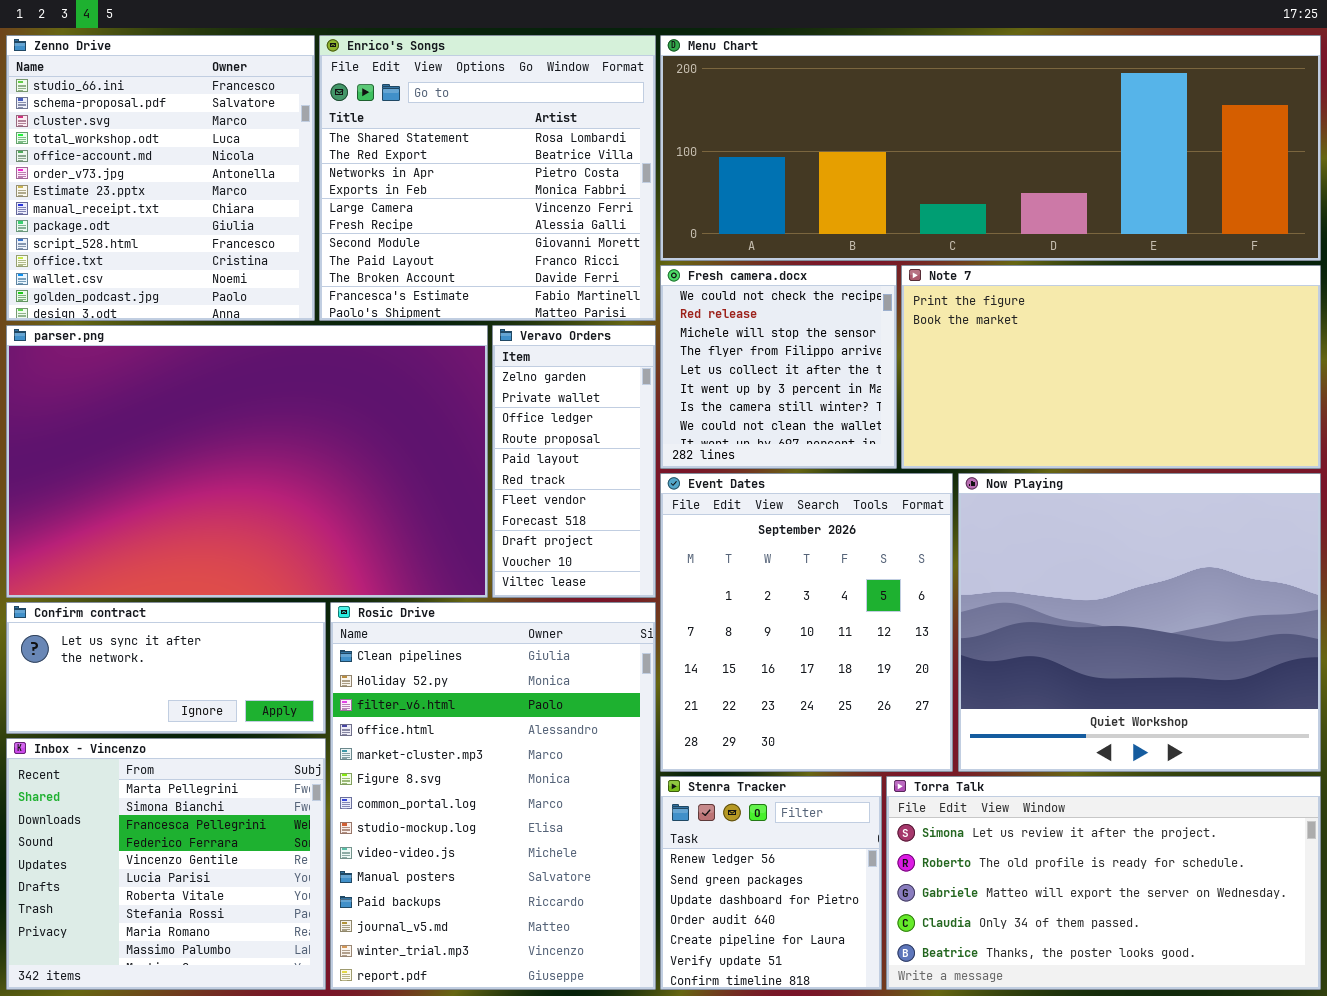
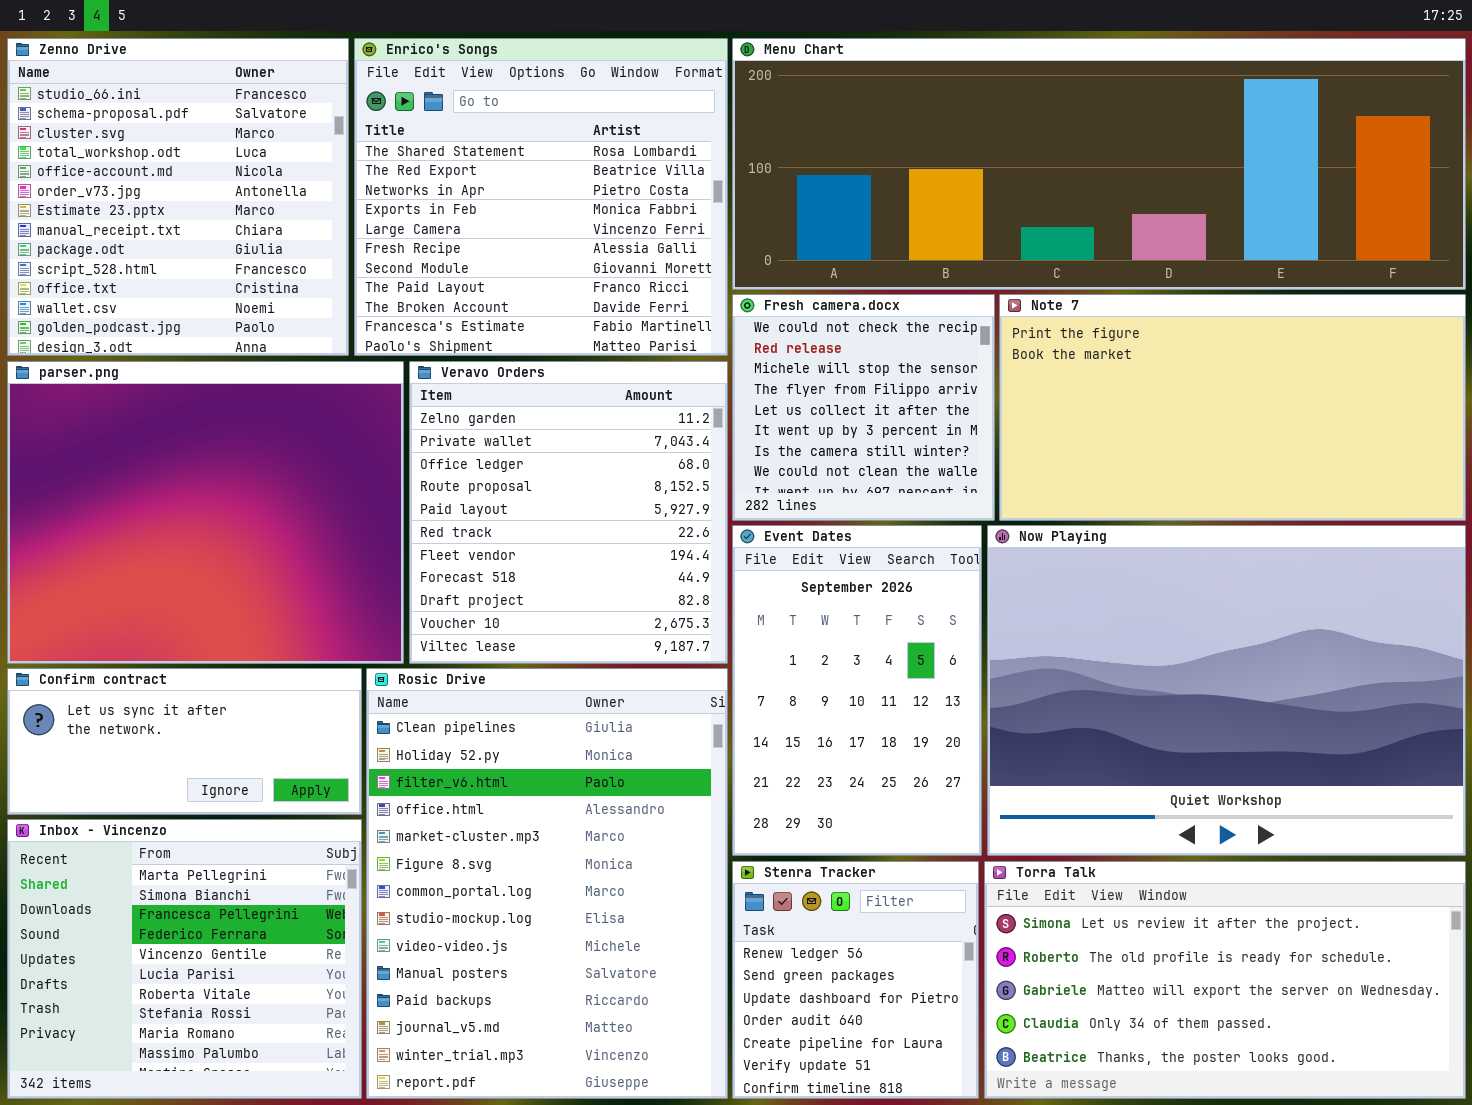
parser.png: [6,325,488,598] -> [7,361,404,664], resized
Veravo Orders: [492,325,656,598] -> [409,361,728,664], resized
Event Dates: [660,473,953,772] -> [732,525,982,856], resized
Now Playing: [958,473,1321,772] -> [987,525,1466,856], resized

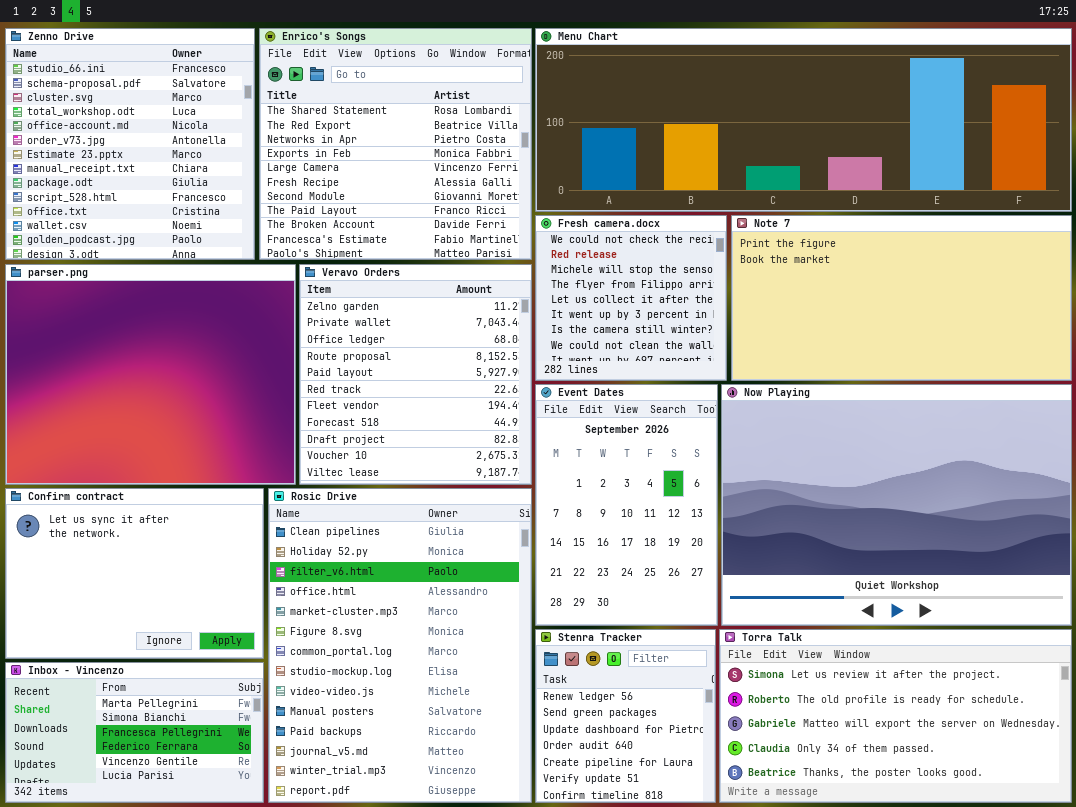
Confirm contract: [7,668,362,815] -> [5,488,264,659], resized
Inbox - Vincenzo: [7,819,362,1099] -> [5,662,264,803], resized

